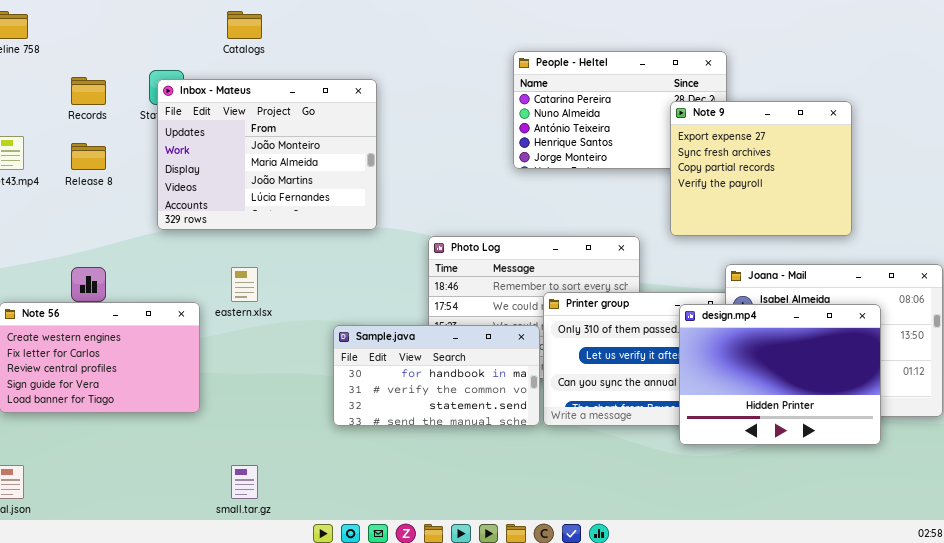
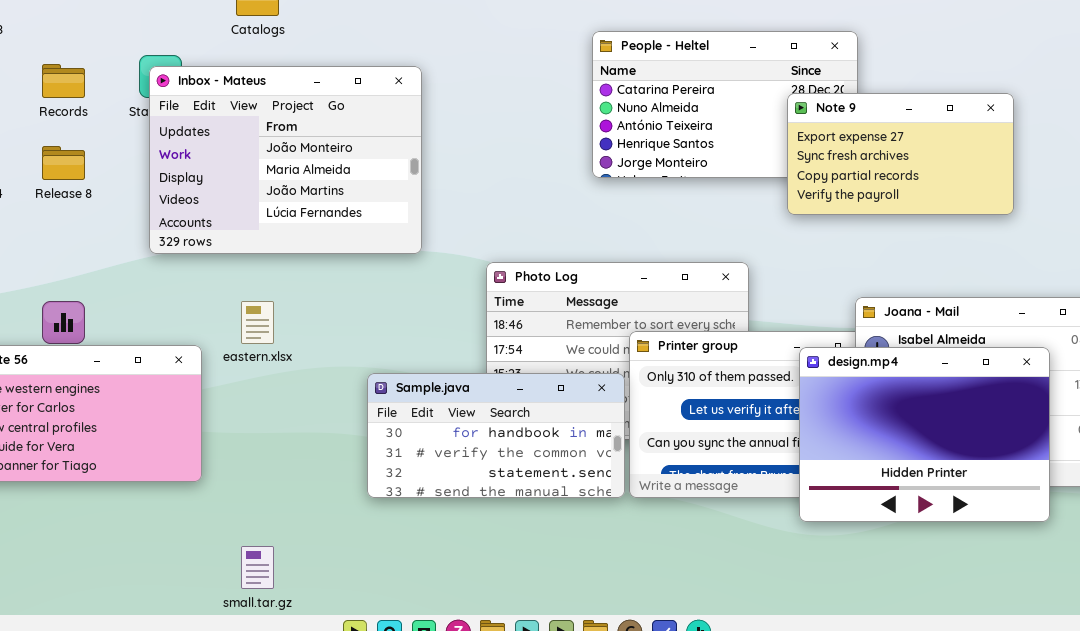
Note 9: [670,101,852,236] -> [787,93,1014,215], resized

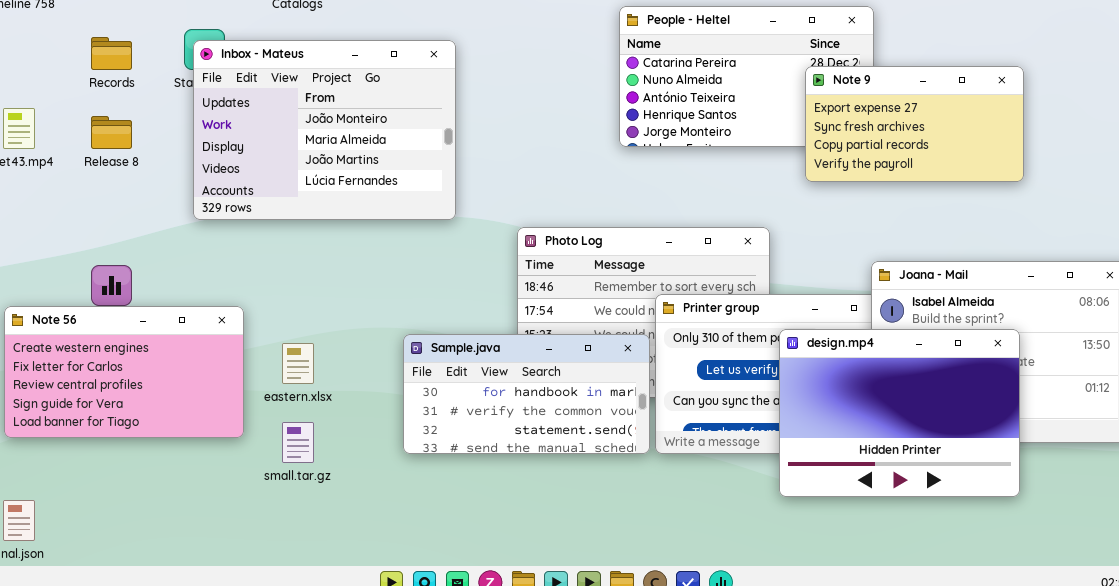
eastern.xlsx: [241,301,274,344] -> [282,343,314,384], moved
design.mp4: [799,347,1050,522] -> [779,329,1020,497], moved
small.tar.gz: [241,546,274,589] -> [282,422,314,463], moved

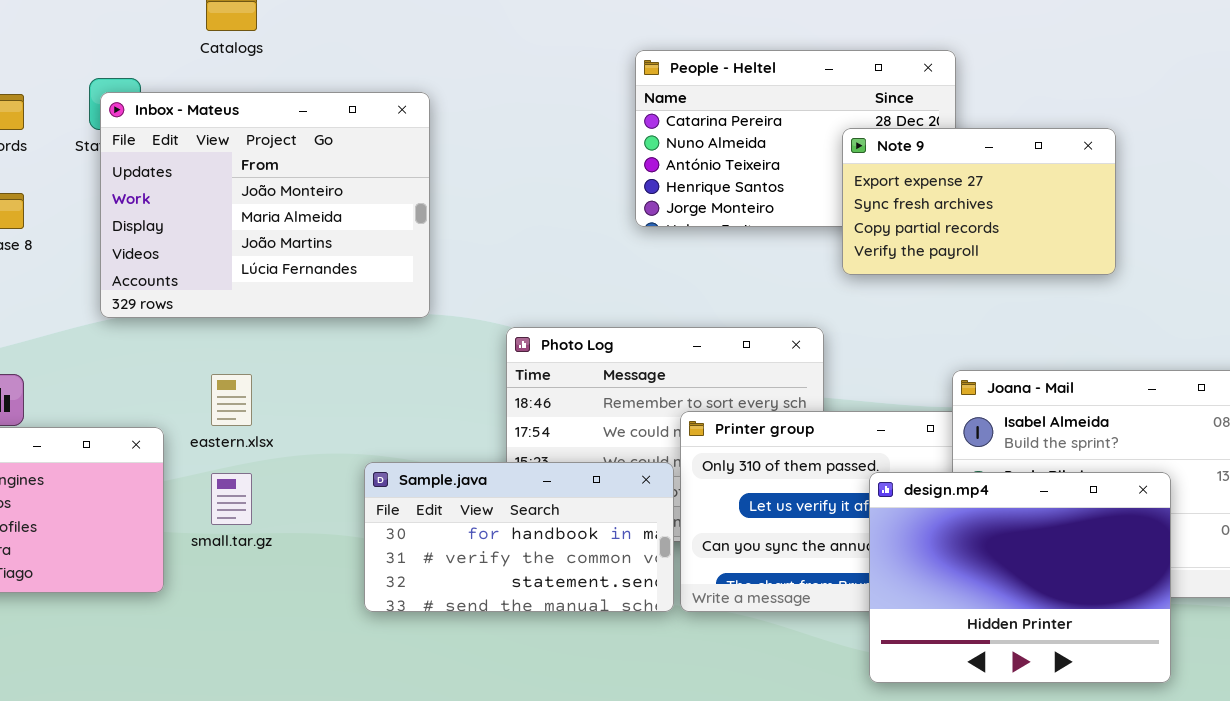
Note 9: [805,66,1024,182] -> [842,128,1116,275], moved
design.mp4: [779,329,1020,497] -> [869,472,1171,683], moved
eastern.xlsx: [282,343,314,384] -> [211,374,252,426], moved
small.tar.gz: [282,422,314,463] -> [211,473,252,525], moved

